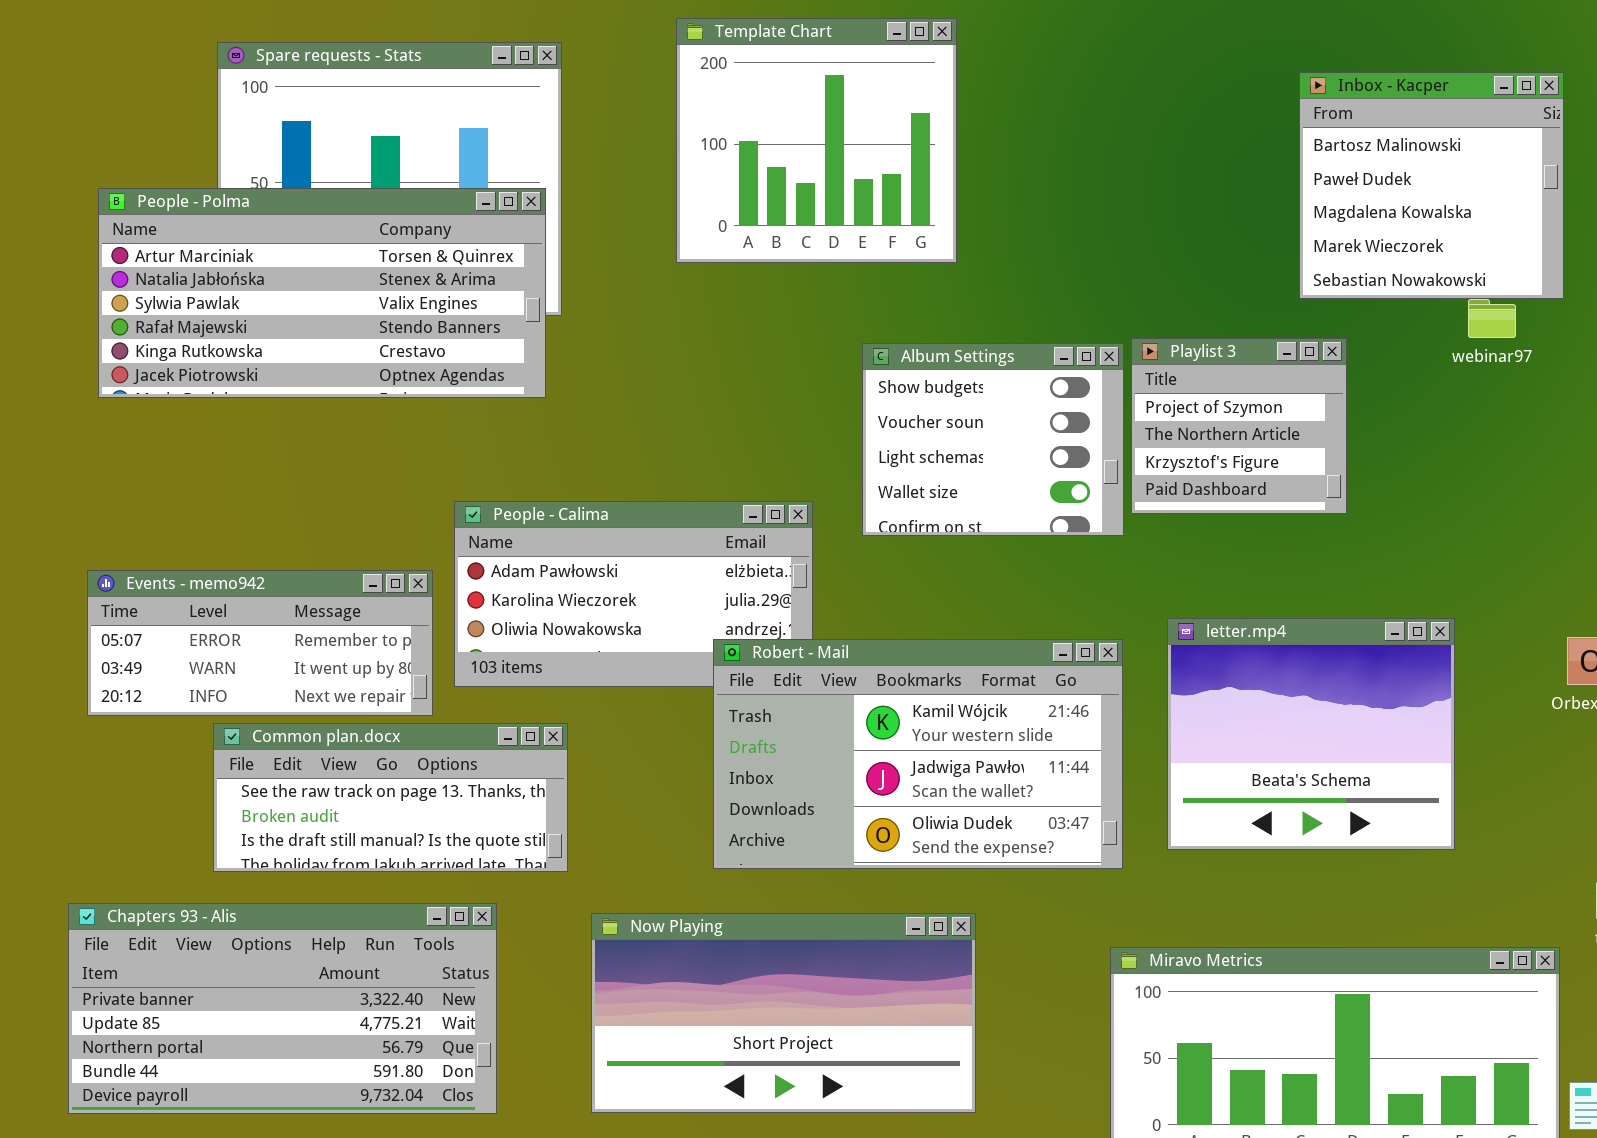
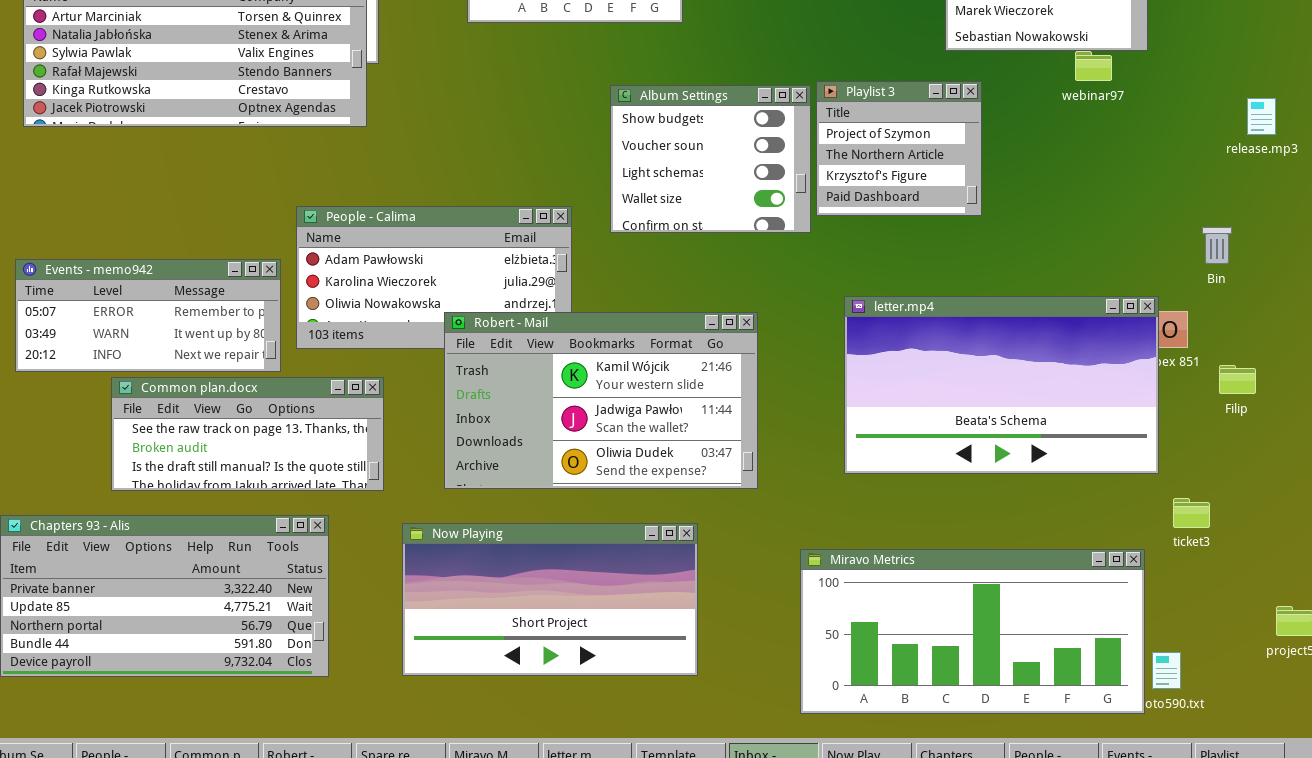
letter.mp4: [1167,618,1455,850] -> [844,296,1159,474], resized
Robert - Mail: [713,639,1123,869] -> [444,312,758,489], moved

